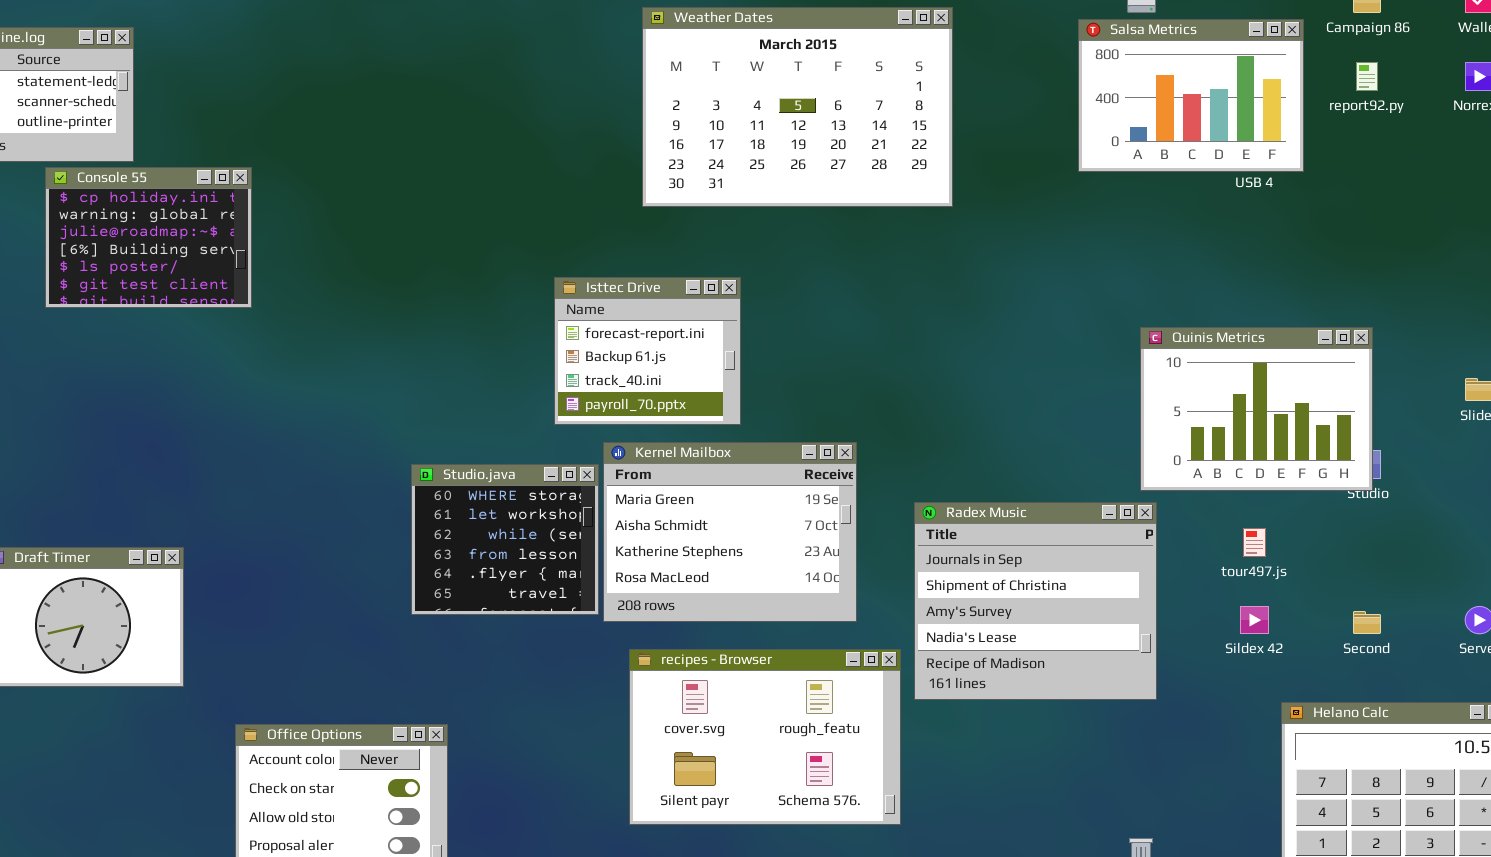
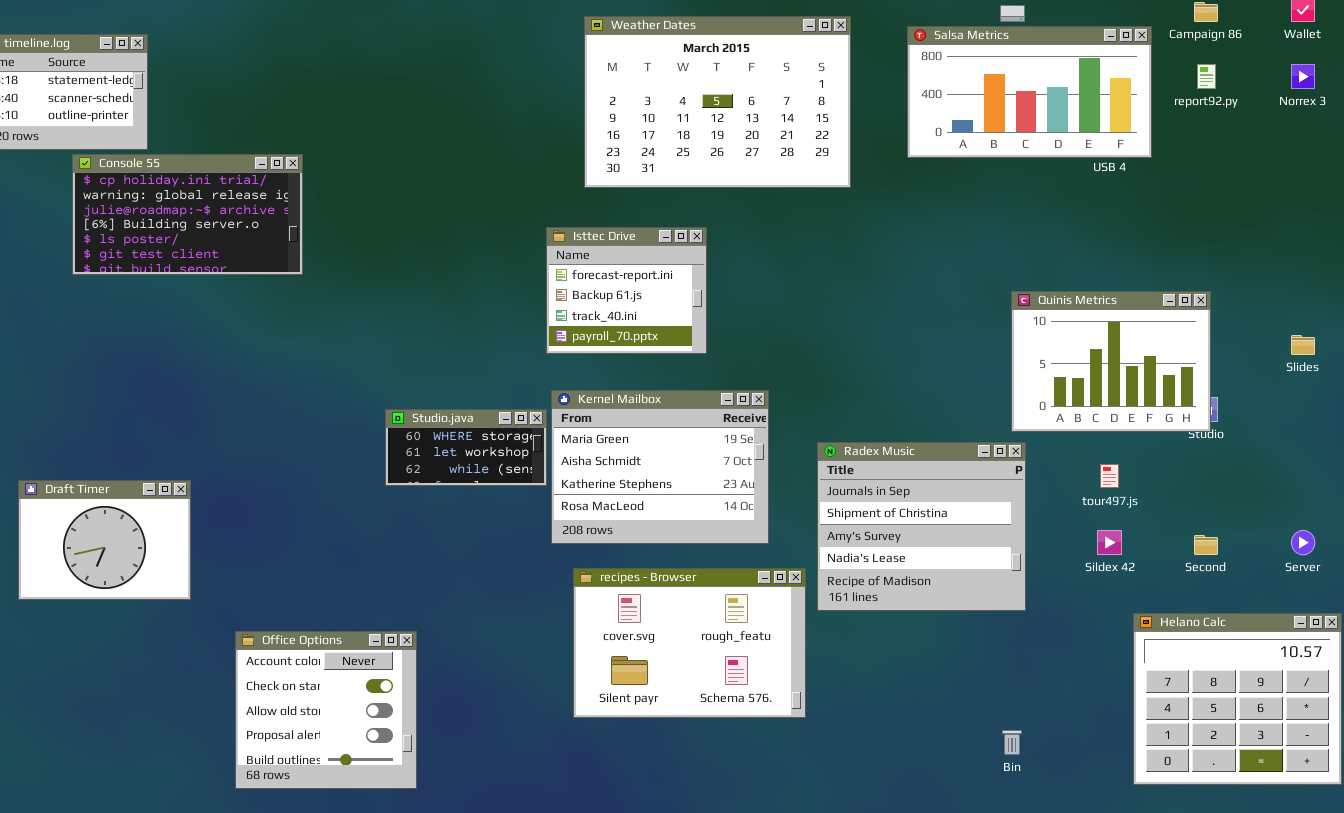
Salsa Metrics: [1078,19,1304,172] -> [907,26,1152,158], resized
Console 55: [45,167,252,308] -> [72,154,303,275], resized
Isttec Drive: [554,277,741,425] -> [546,227,707,354], moved
Studio.java: [411,464,599,615] -> [385,409,547,486], resized

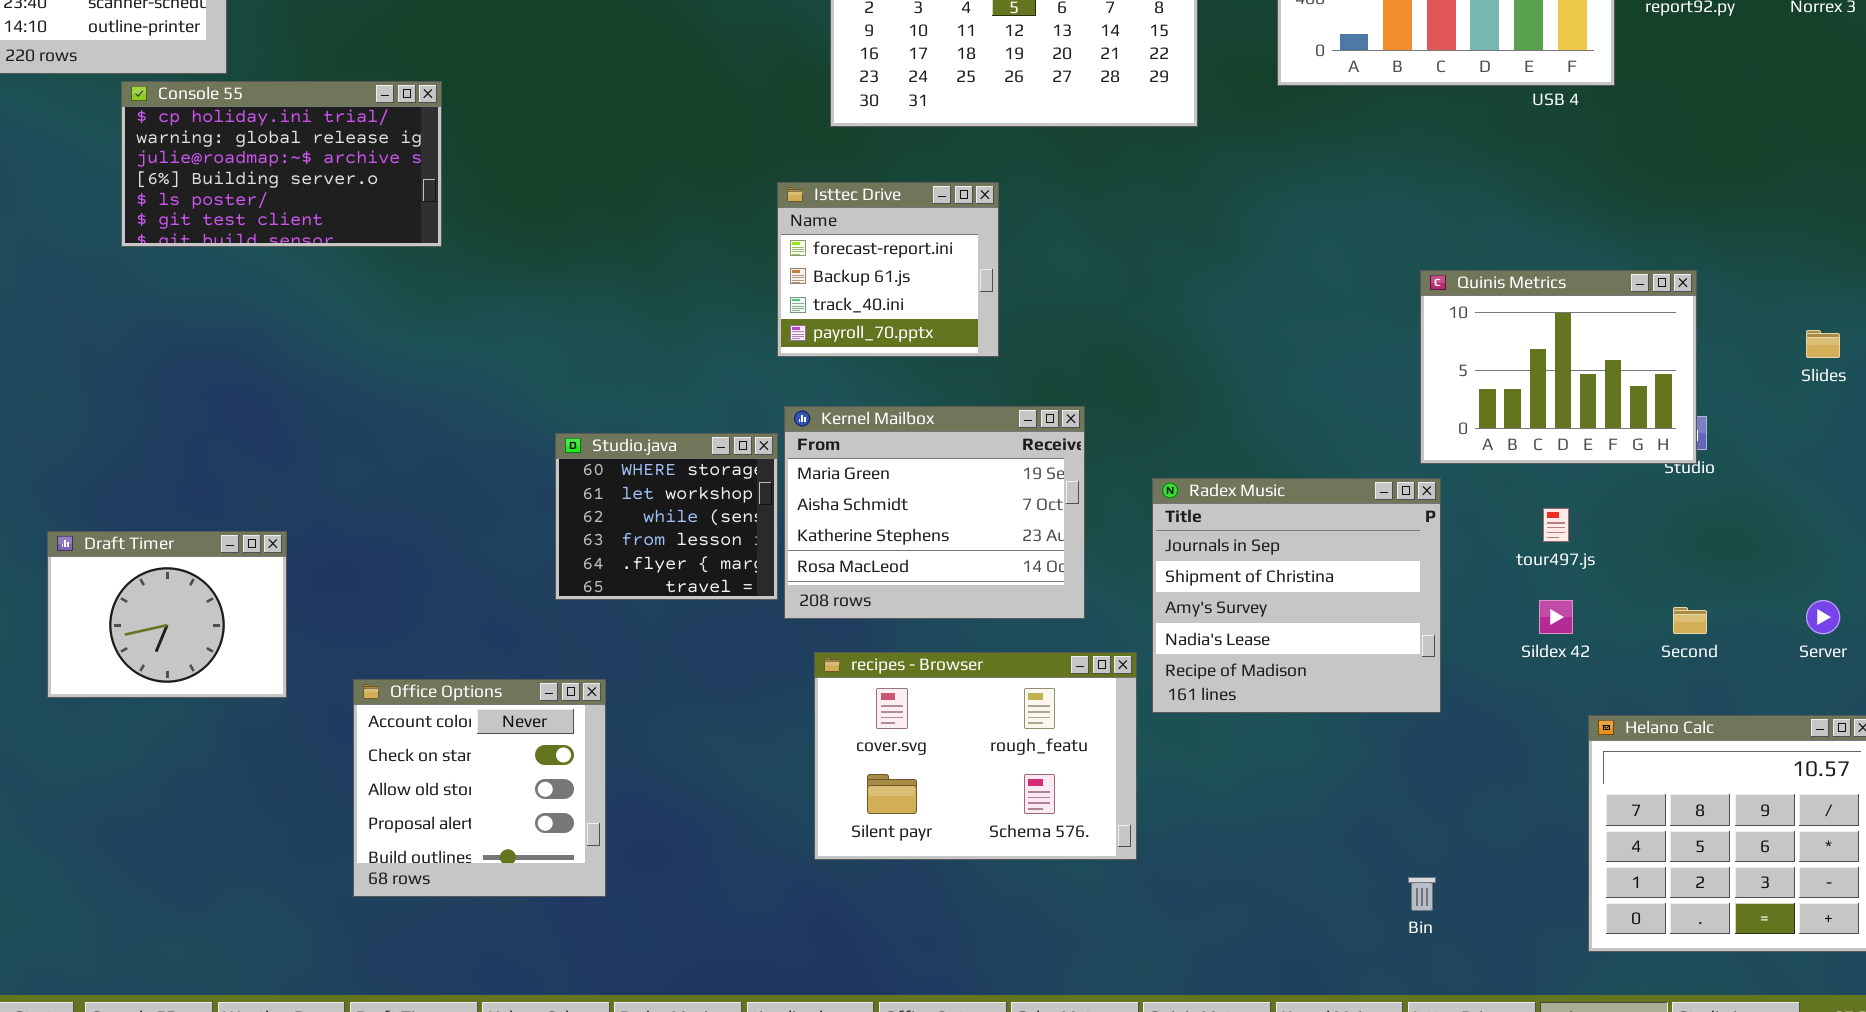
Studio.java: [385,409,547,486] -> [555,433,778,600], resized
Office Options: [235,631,417,789] -> [353,679,606,897], moved

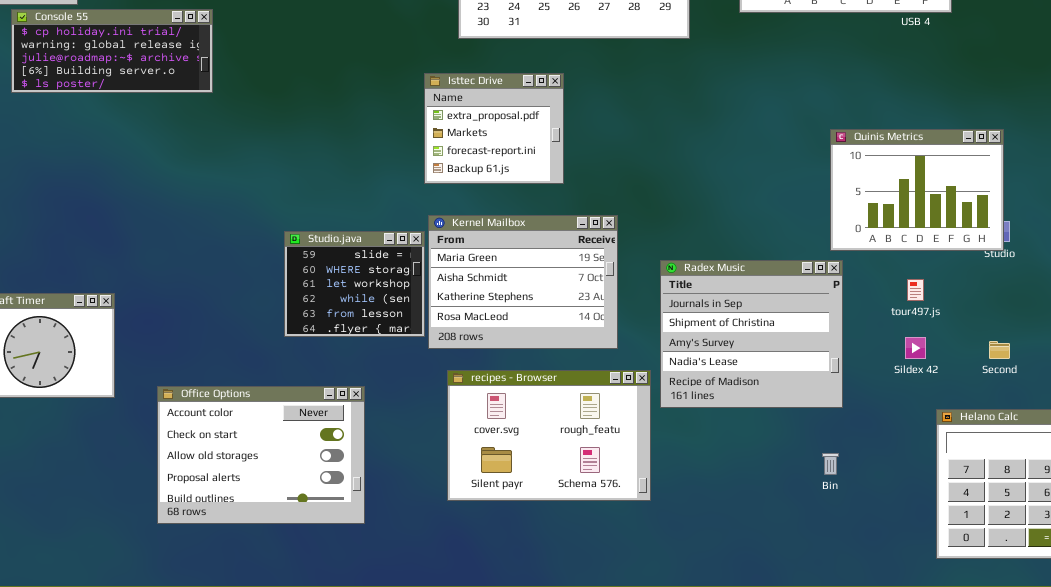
Console 55: [121,81,442,247] -> [11,9,213,93], resized
Isttec Drive: [777,182,999,357] -> [424,73,564,184], scrolled up 2 rows
Studio.java: [555,433,778,600] -> [284,231,425,337], scrolled up 1 row
Office Options: [353,679,606,897] -> [157,386,365,524], resized
Bin: [1408,877,1436,911] -> [822,453,839,475], moved

